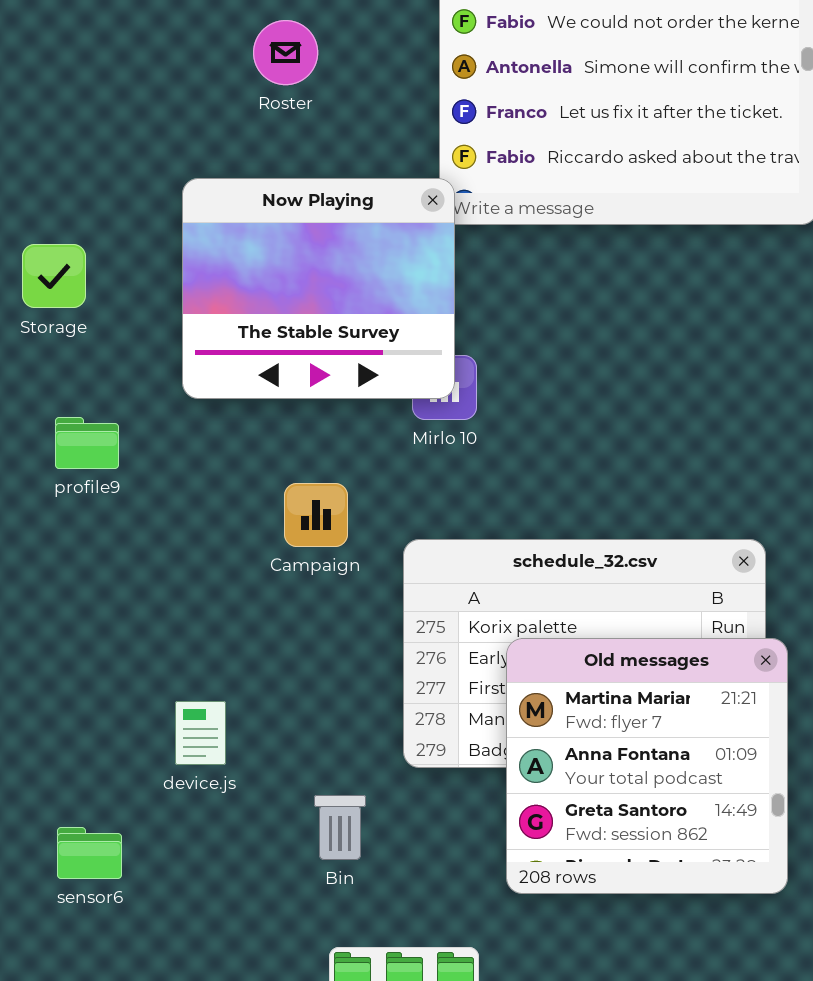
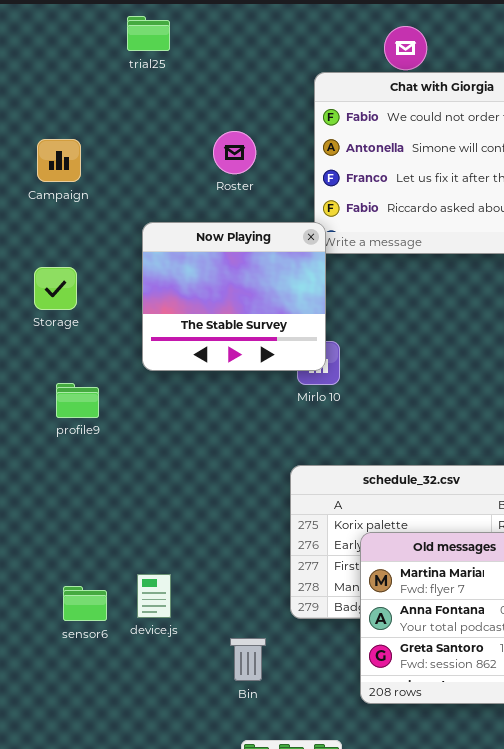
Roster: [253,20,318,85] -> [213,131,256,174], moved
Campaign: [284,483,348,547] -> [37,139,81,182], moved
sensor6: [57,827,122,879] -> [63,586,107,621], moved

